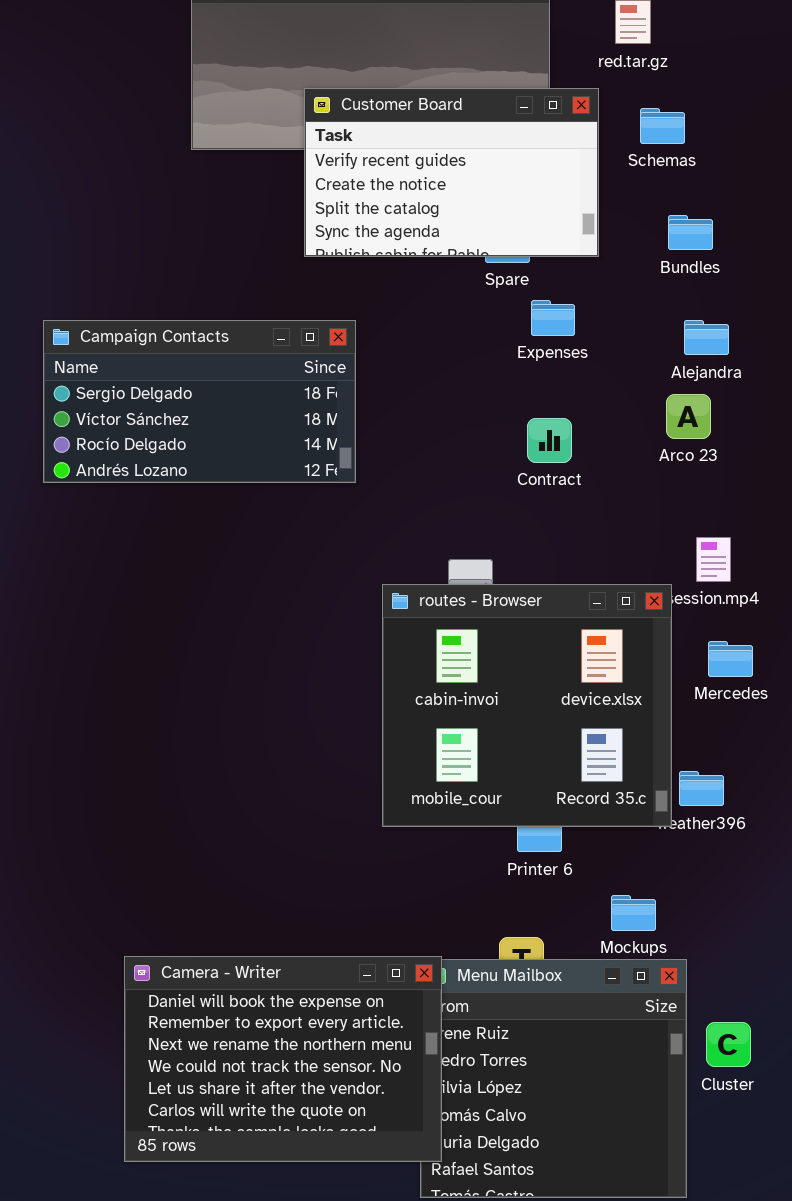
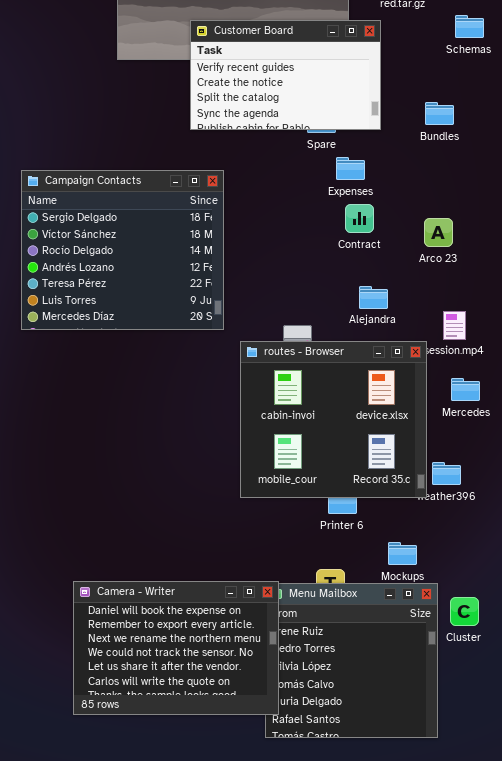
Schemas: [640,108,685,144] -> [455,15,484,38], moved
Campaign Contacts: [43,320,356,483] -> [21,170,224,330], resized
Alejandra: [684,320,729,355] -> [359,286,388,309], moved
Contract: [527,418,572,463] -> [345,204,374,233], moved
Cluster: [706,1022,751,1067] -> [450,597,479,626], moved

